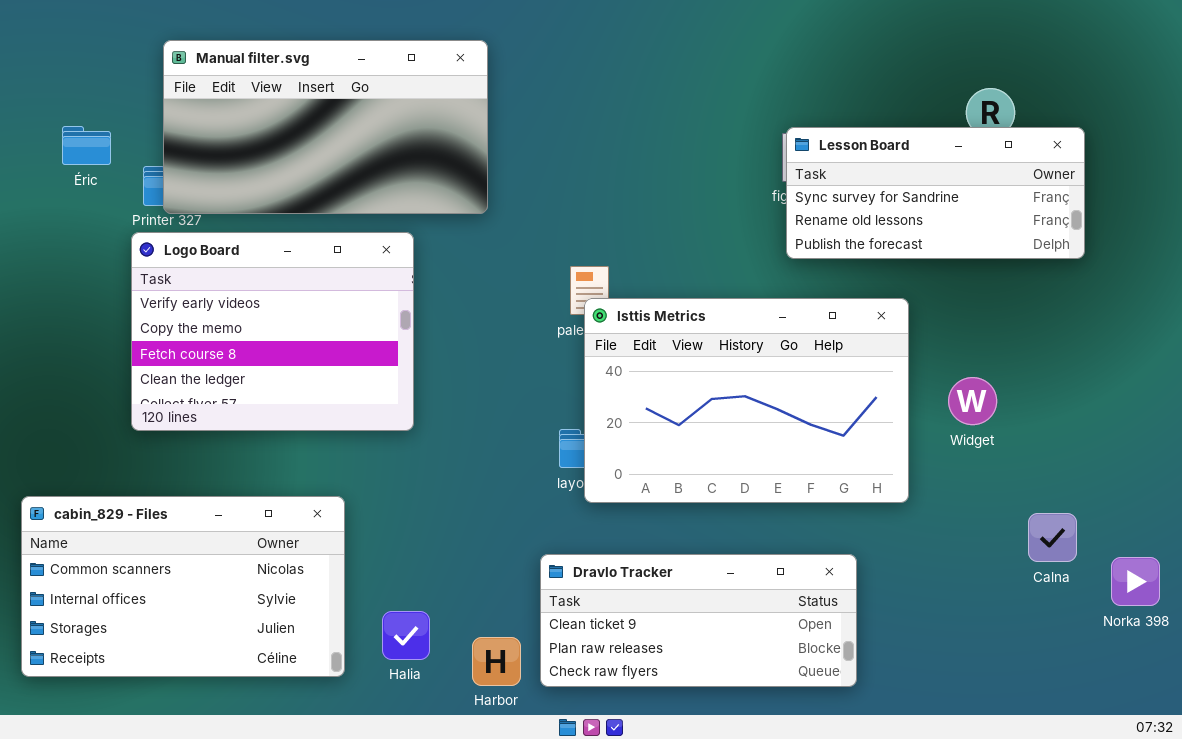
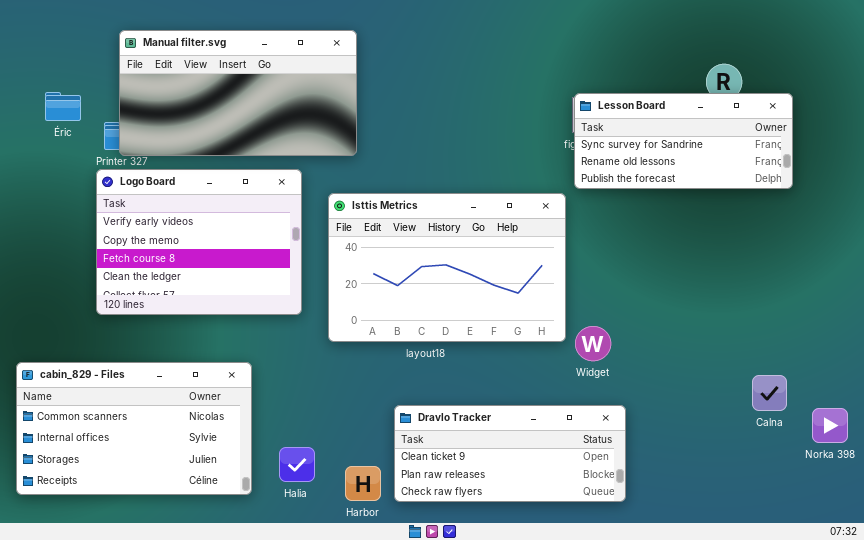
Isttis Metrics: [584,298,909,503] -> [328,193,566,342], moved
Widget: [948,377,997,425] -> [575,326,611,361], moved

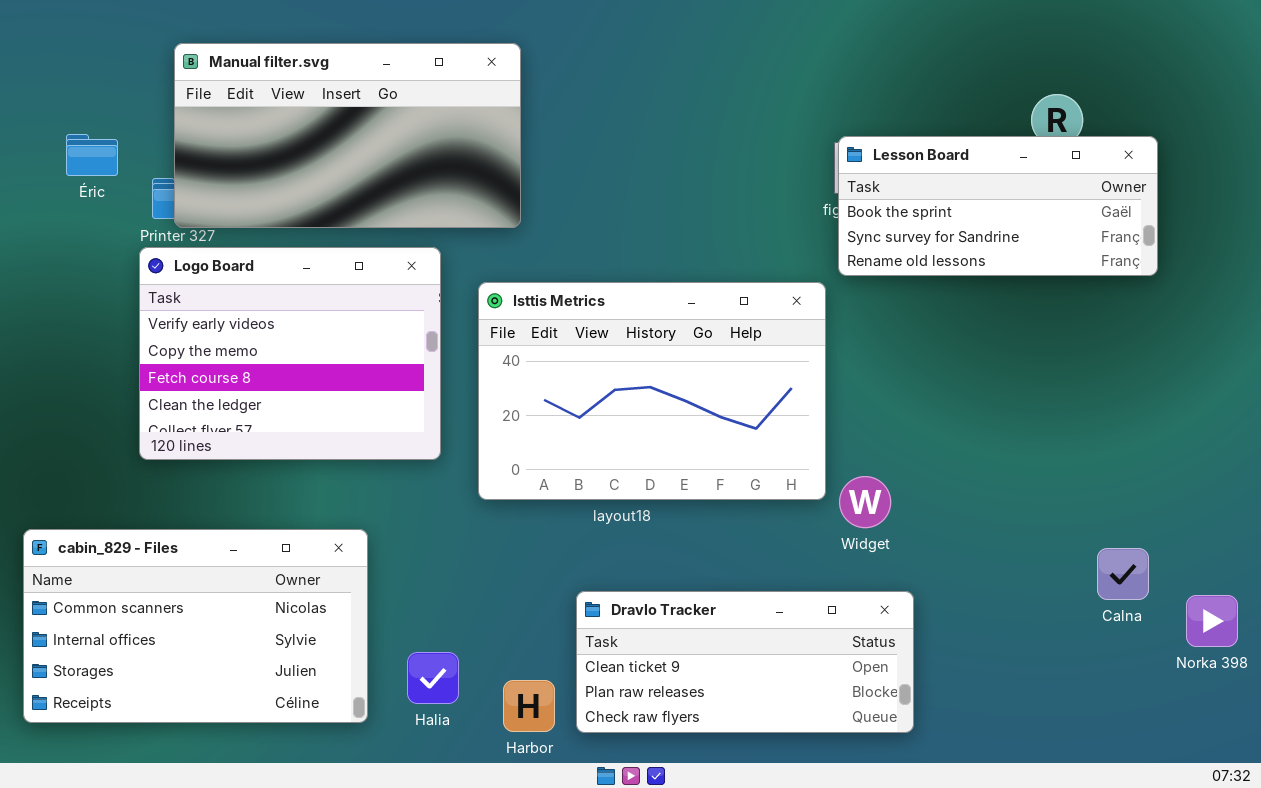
Lesson Board: [574,93,793,189] -> [838,136,1158,276], scrolled up 1 row

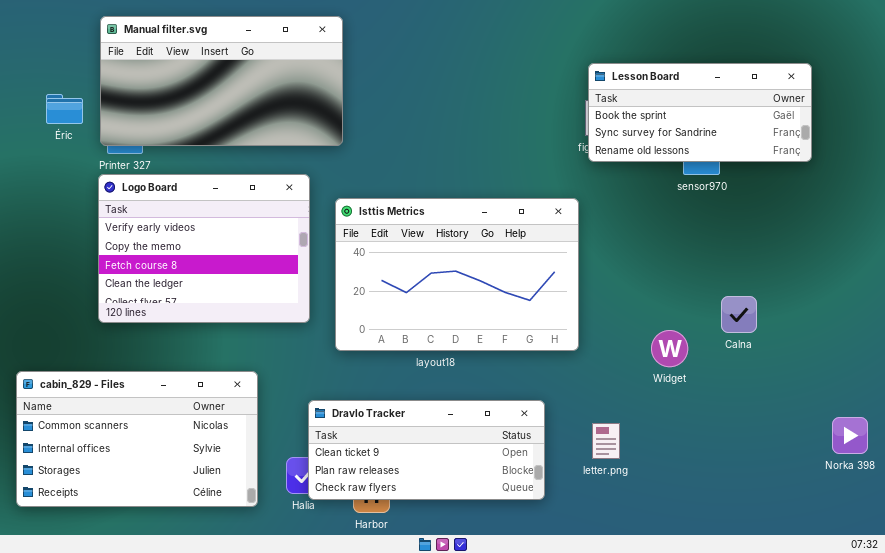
Manual filter.svg: [174,43,521,228] -> [100,16,343,146], moved
Lesson Board: [838,136,1158,276] -> [588,63,812,162], moved
Widget: [839,476,891,528] -> [651,330,688,367], moved
Calna: [1097,548,1149,600] -> [721,296,757,333], moved
Dravlo Tracker: [576,591,914,733] -> [308,400,545,500], moved

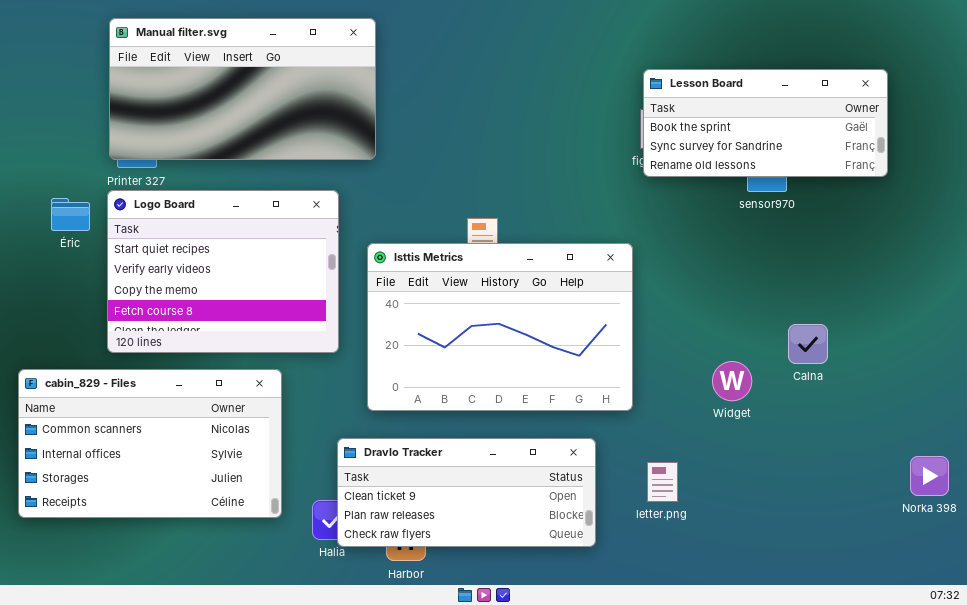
Éric: [46,94,83,124] -> [51,198,90,231], moved
Logo Board: [98,174,310,323] -> [107,190,339,353], scrolled up 1 row
Isttis Metrics: [335,198,579,351] -> [367,243,633,411], moved
cabin_829 - Files: [16,371,258,507] -> [18,369,282,518], moved

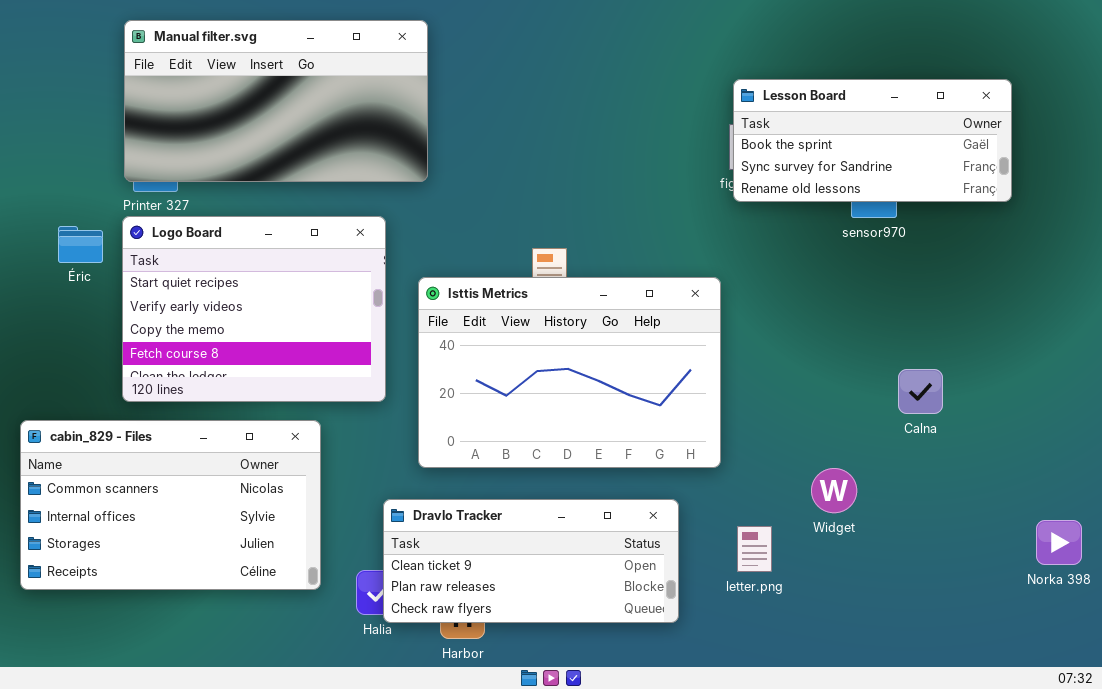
Widget: [712,361,752,401] -> [811,468,857,513], moved

